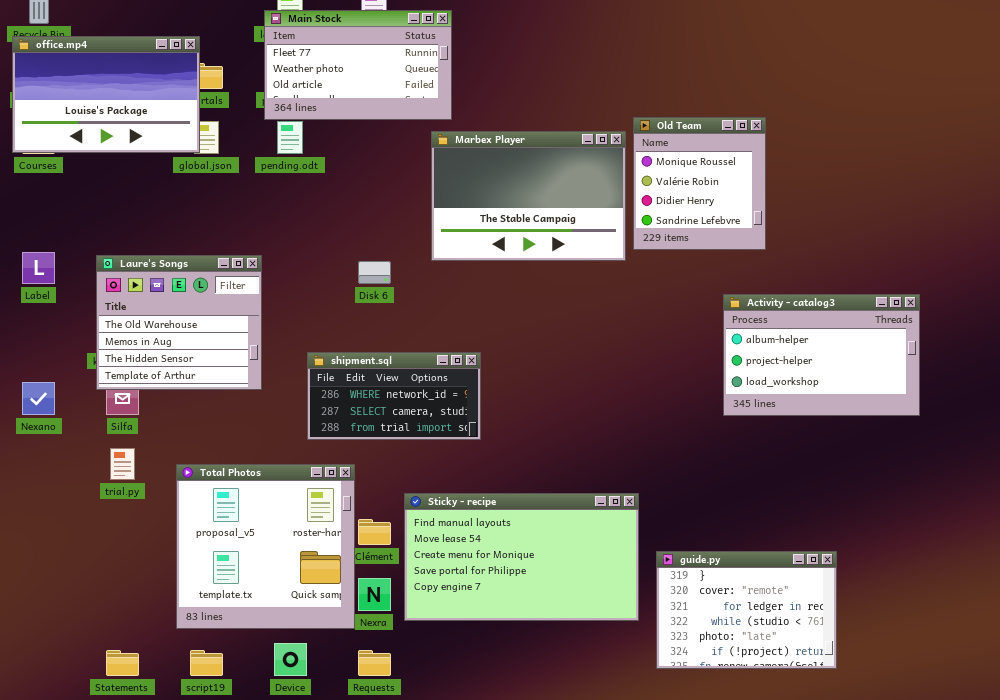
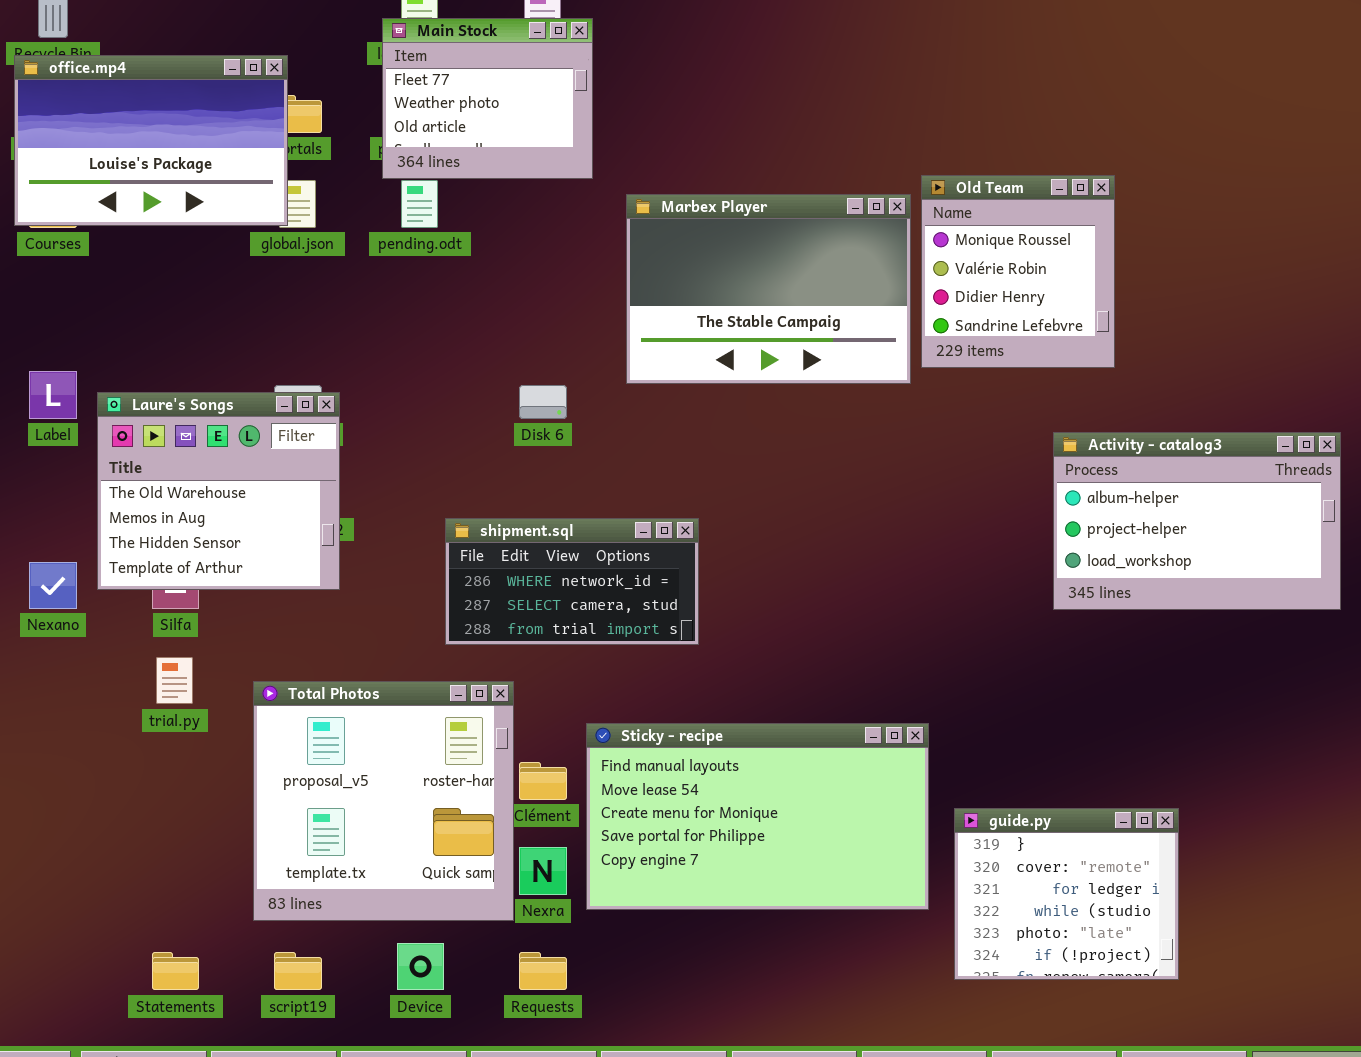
Main Stock: [264,10,452,120] -> [382,18,593,179], resized
Laure's Songs: [96,255,262,390] -> [97,392,340,590], moved
guide.py: [656,551,837,669] -> [954,808,1179,980], resized

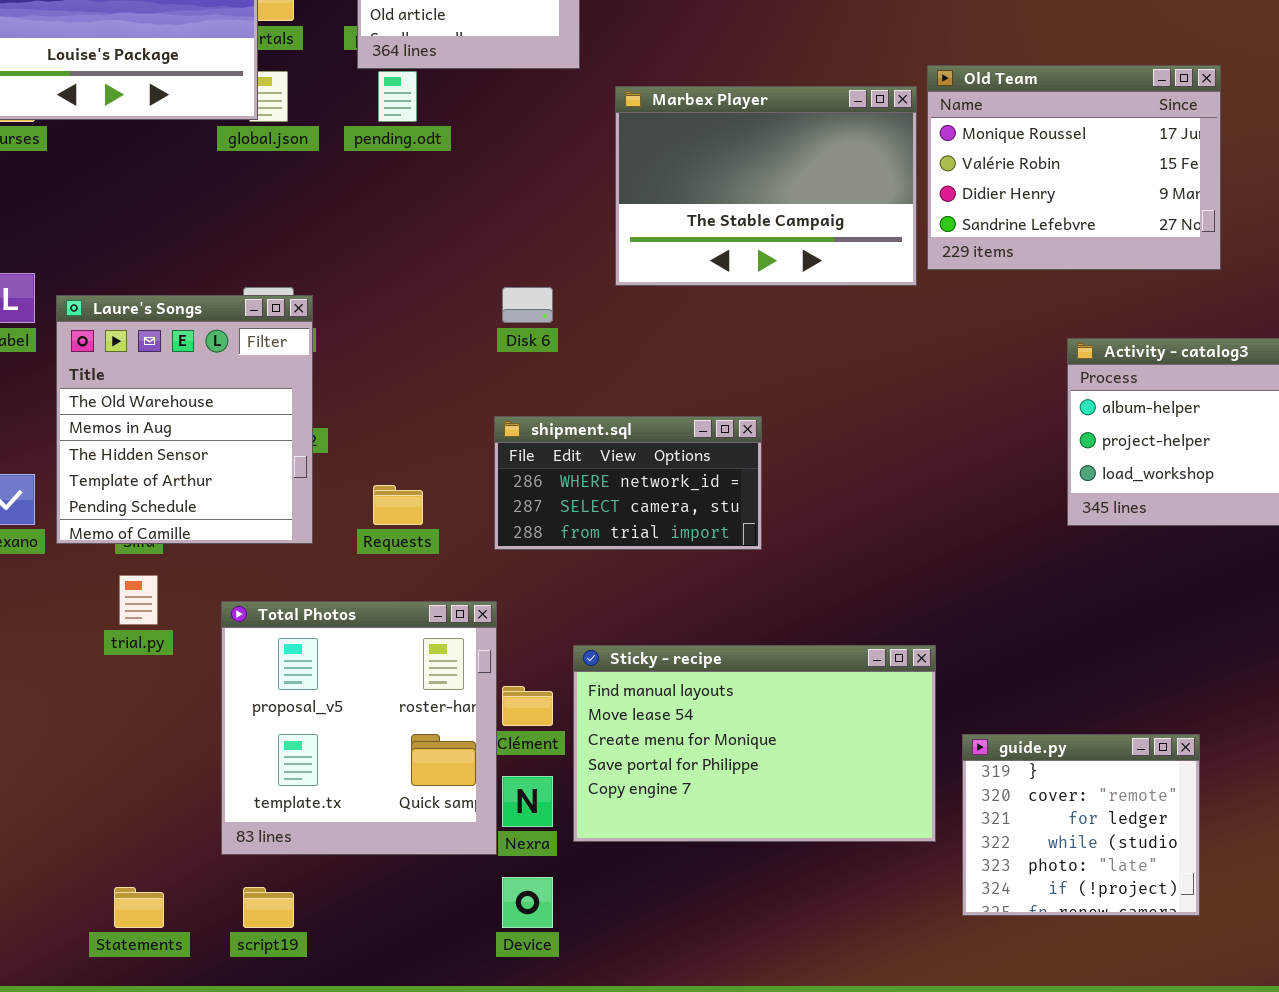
Old Team: [921,175,1115,368] -> [927,65,1221,270], resized
Laure's Songs: [97,392,340,590] -> [56,295,313,544], resized
shipment.sql: [445,518,699,645] -> [494,416,762,550], moved
Device: [397,943,444,990] -> [502,877,553,928], moved
Requests: [519,952,567,990] -> [373,485,423,525], moved

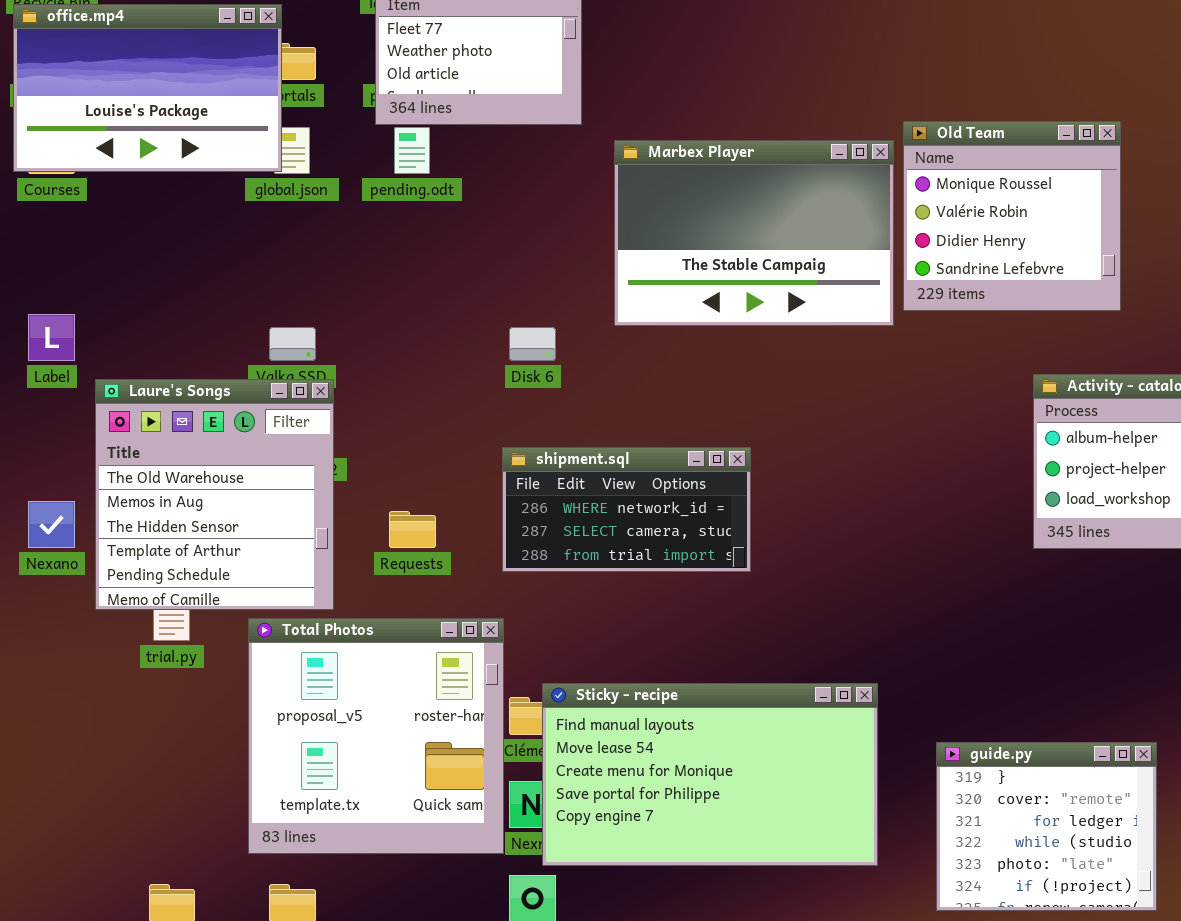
Old Team: [927,65,1221,270] -> [903,121,1121,311], resized
Laure's Songs: [56,295,313,544] -> [95,379,334,610], moved
Sticky - recipe: [573,645,936,842] -> [542,683,878,866], moved

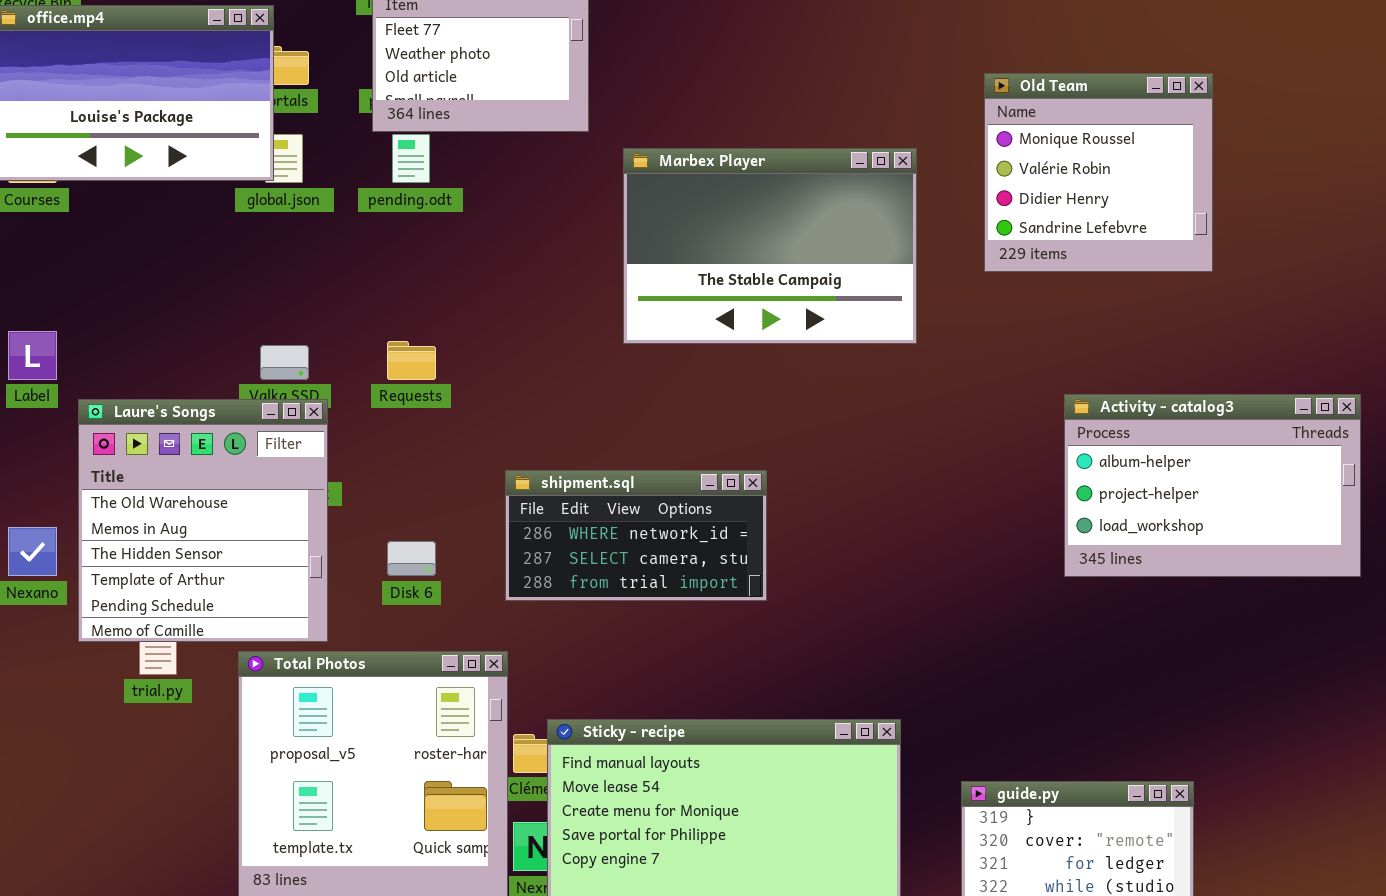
Old Team: [903,121,1121,311] -> [984,73,1213,272], moved
Disk 6: [509,327,556,361] -> [387,541,436,576], moved
Requests: [389,511,436,548] -> [387,341,436,380], moved

